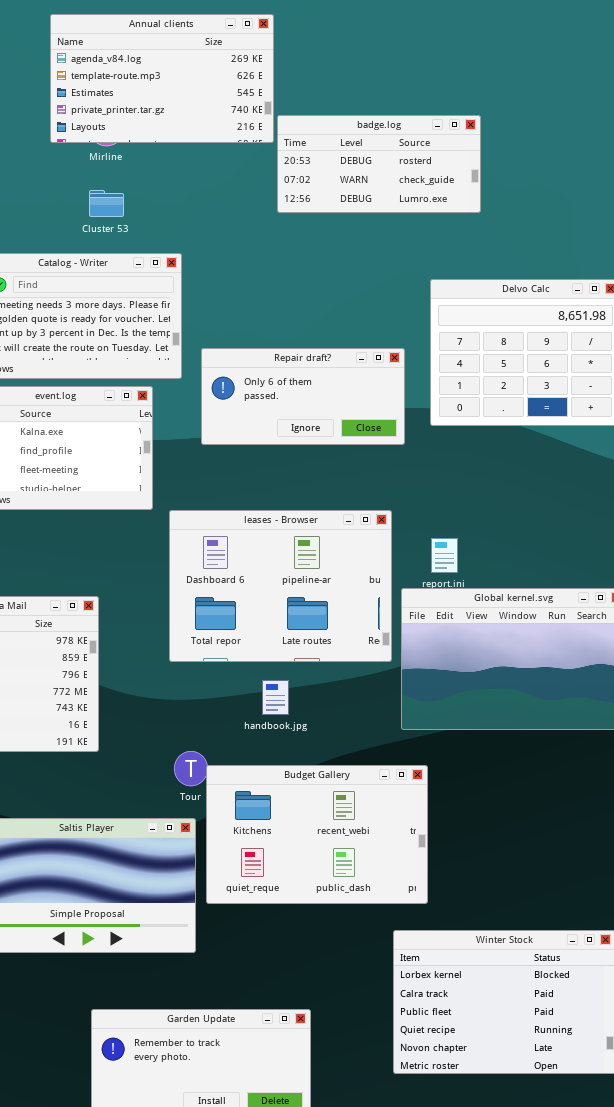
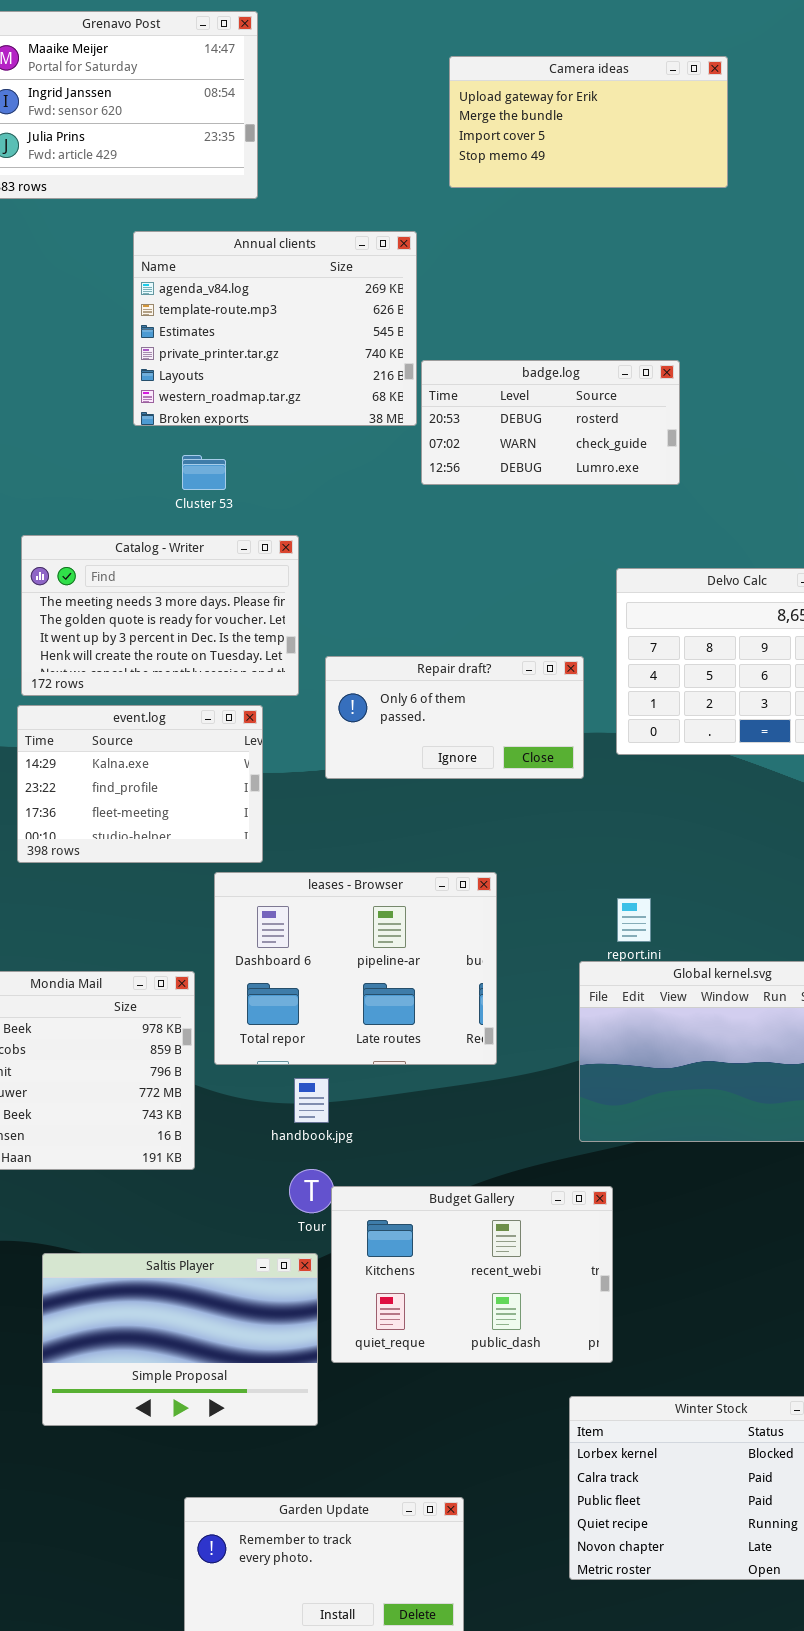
Annual clients: [50,14,274,143] -> [133,231,417,426], resized
leases - Browser: [169,510,392,662] -> [214,872,497,1065], moved
handbook.jpg: [262,680,289,715] -> [294,1078,329,1123], moved

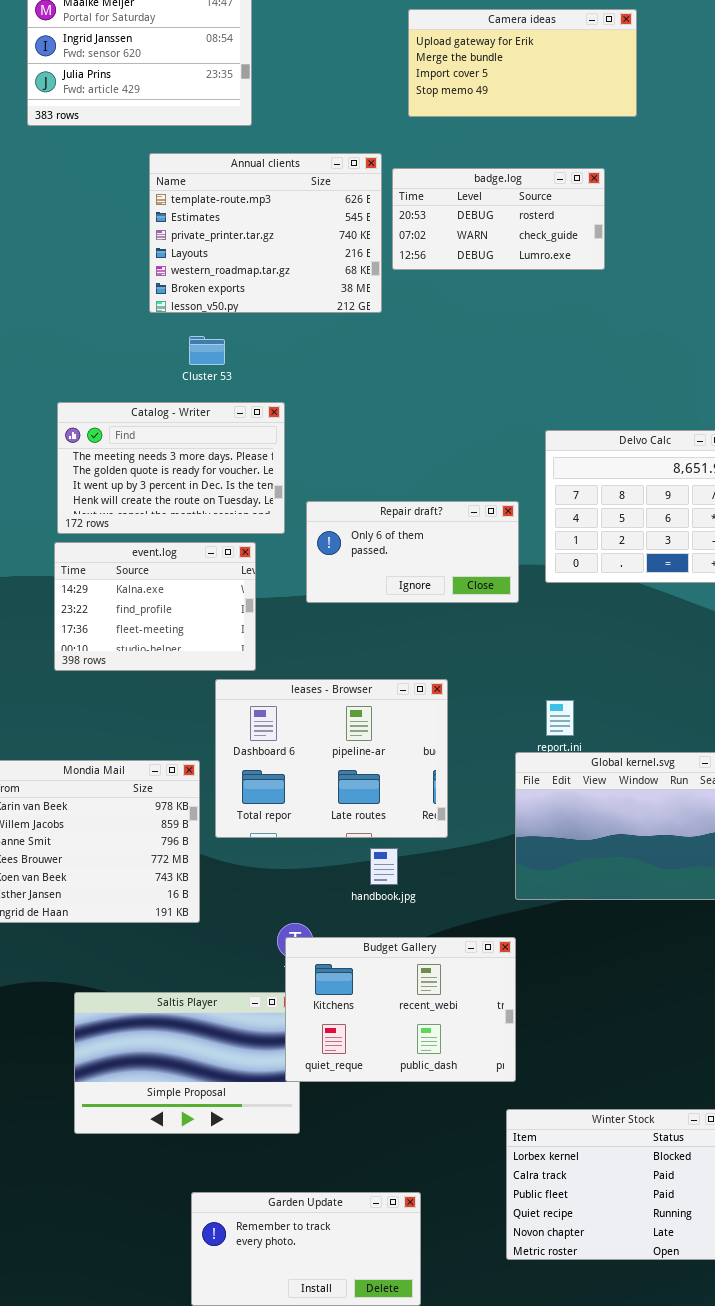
Annual clients: [133,231,417,426] -> [149,153,382,313], scrolled down 1 row
badge.log: [421,360,680,485] -> [392,168,605,270], moved
handbook.jpg: [294,1078,329,1123] -> [370,848,398,885], moved
Budget Gallery: [331,1186,613,1363] -> [285,937,516,1082], moved

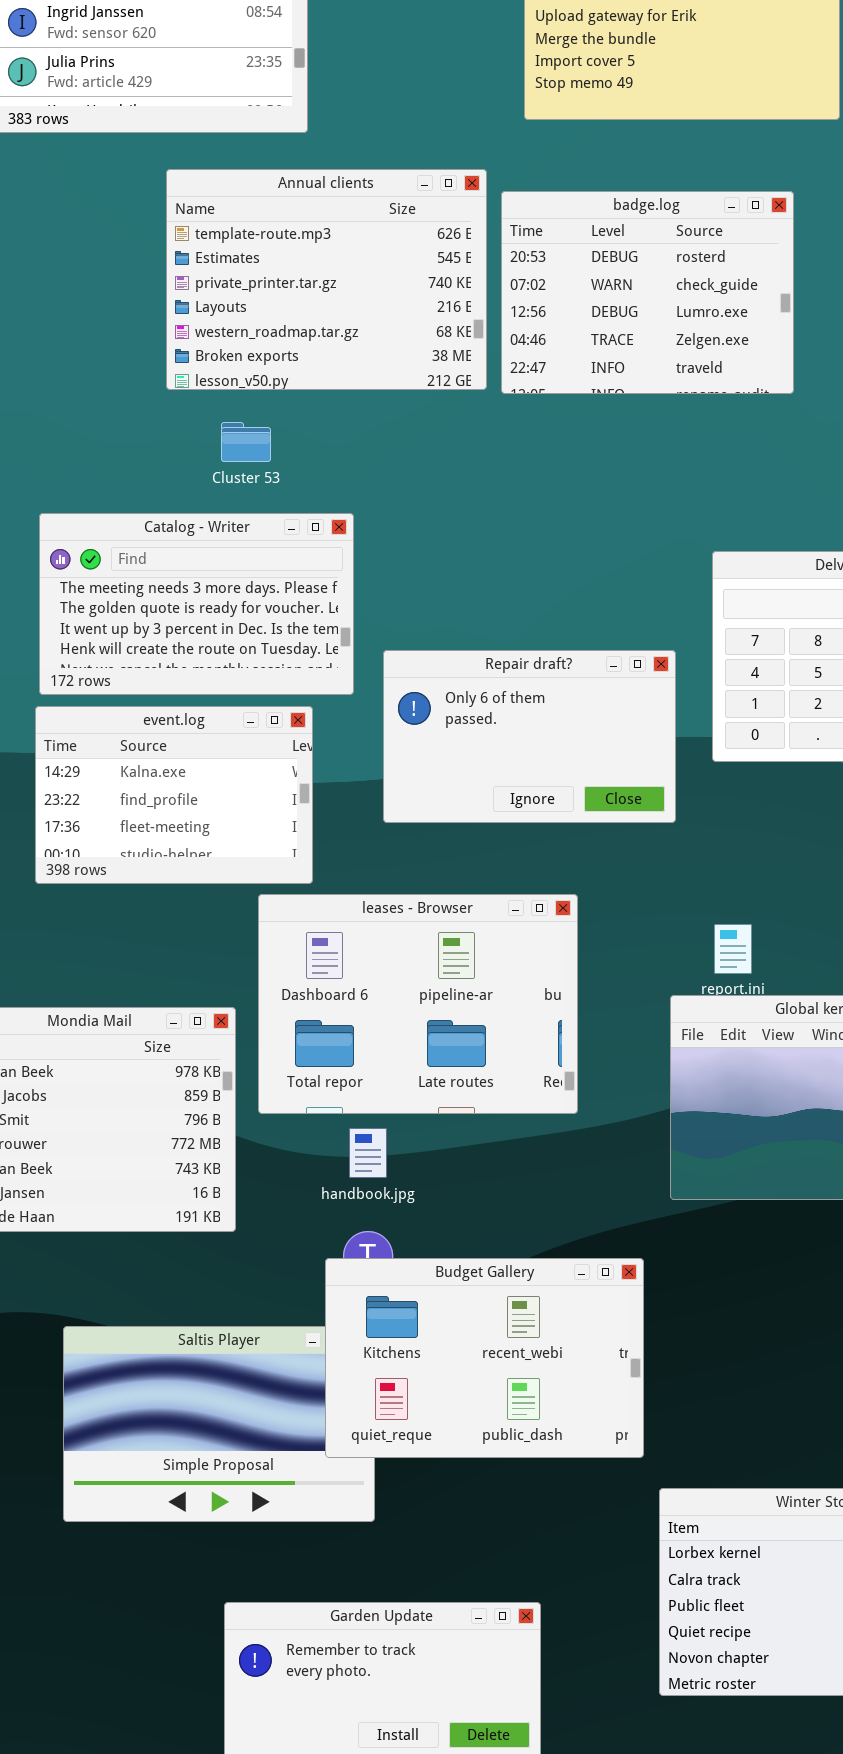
badge.log: [392,168,605,270] -> [501,191,794,394], resized
Repair draft?: [306,501,519,603] -> [383,650,676,823], resized
handbook.jpg: [370,848,398,885] -> [349,1128,387,1178], moved
Budget Gallery: [285,937,516,1082] -> [325,1258,644,1458], moved

